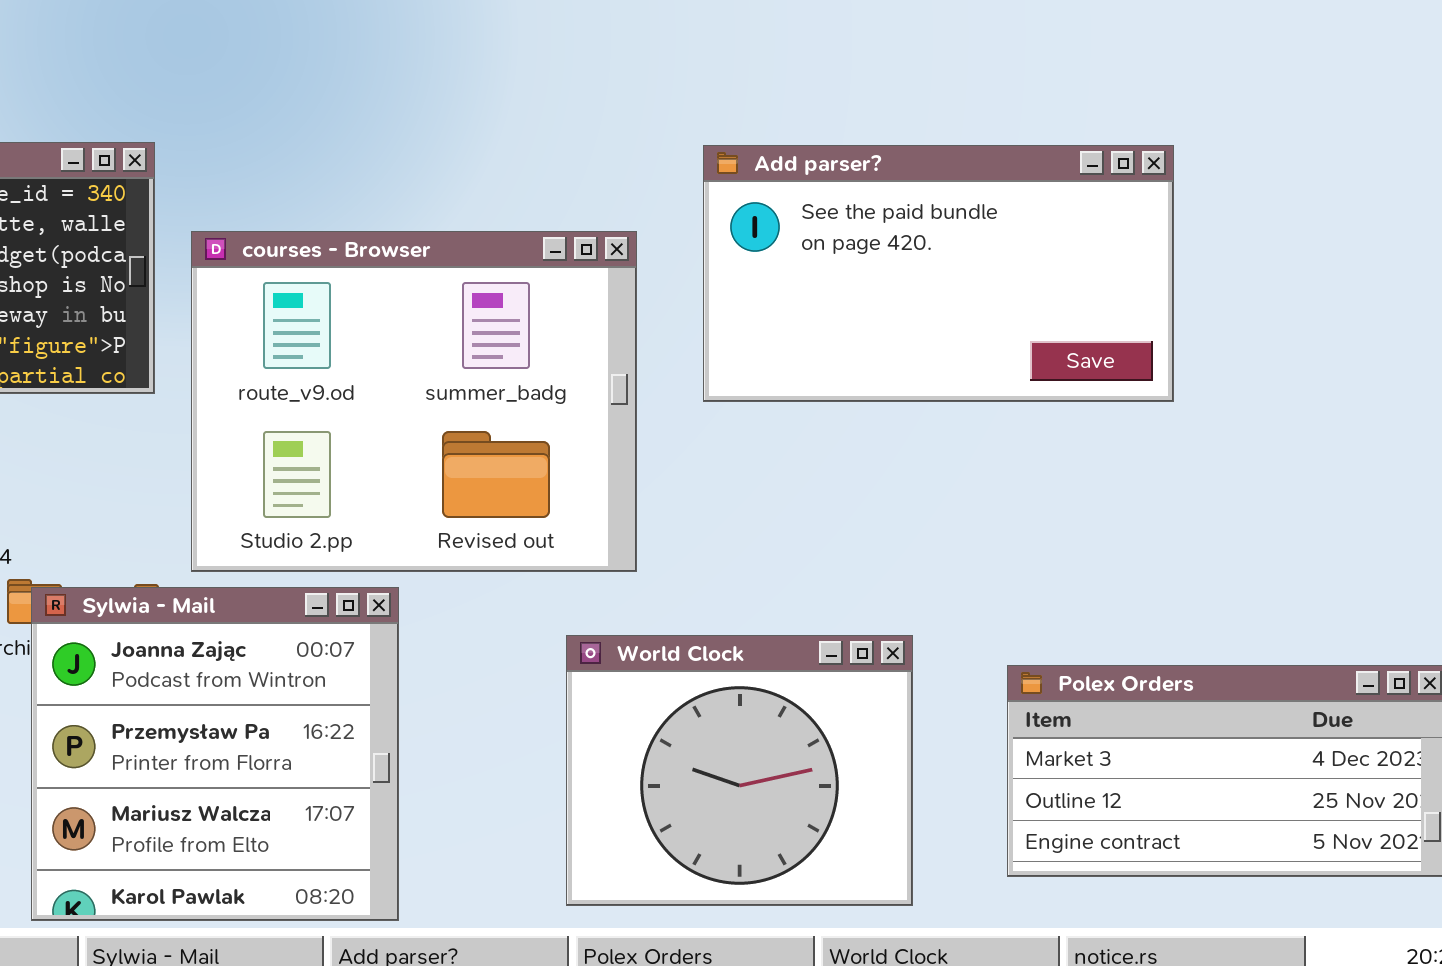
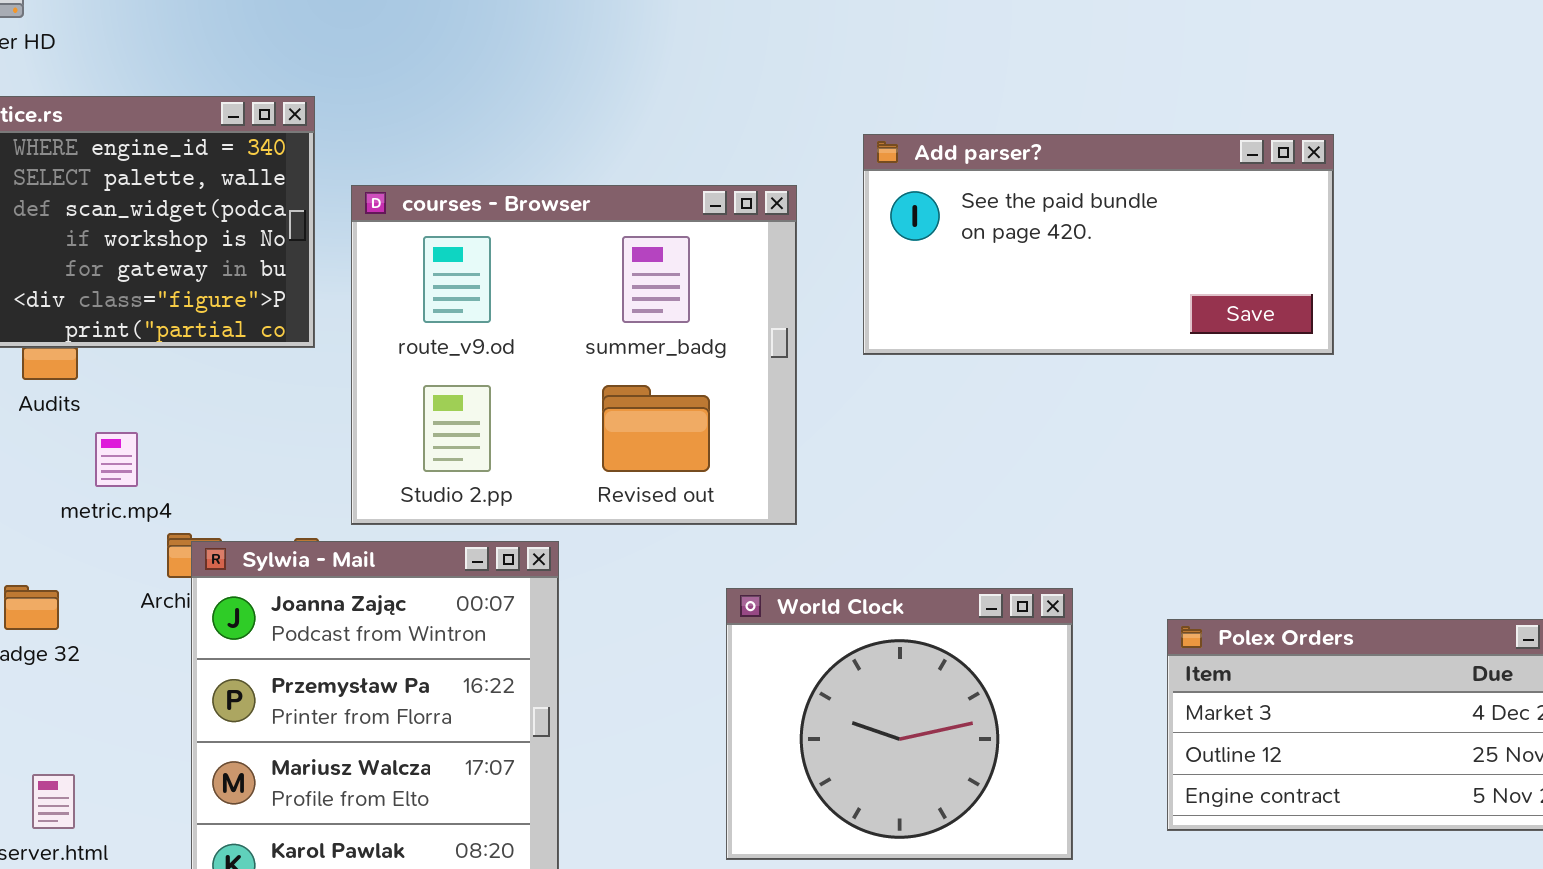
Add parser?: [703,145,1174,402] -> [863,134,1334,355], resized

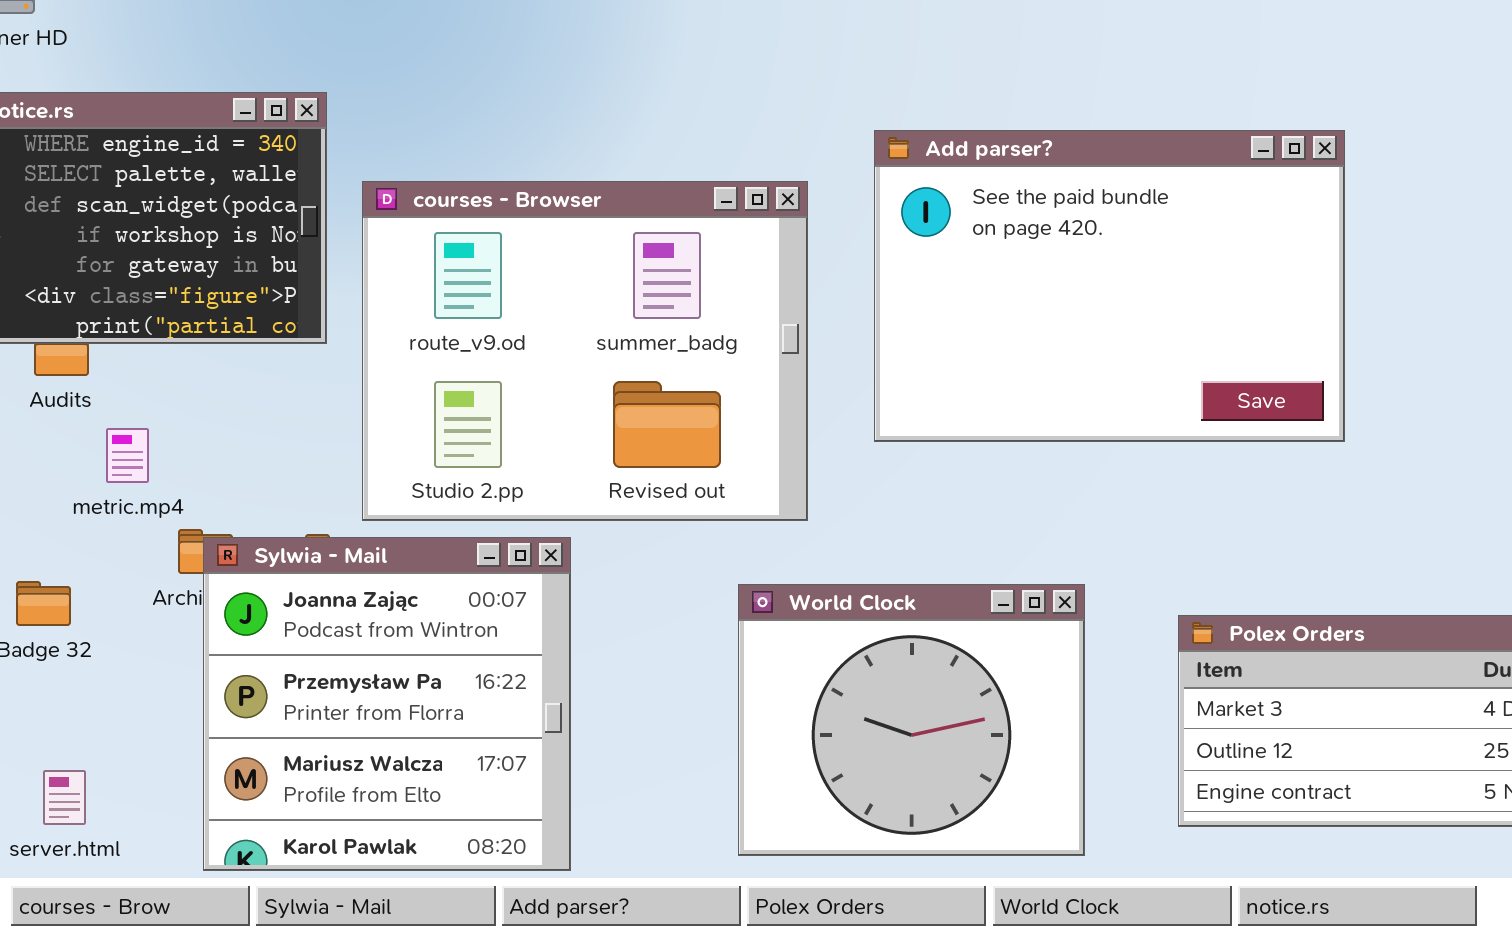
Add parser?: [863,134,1334,355] -> [874,130,1345,442], resized

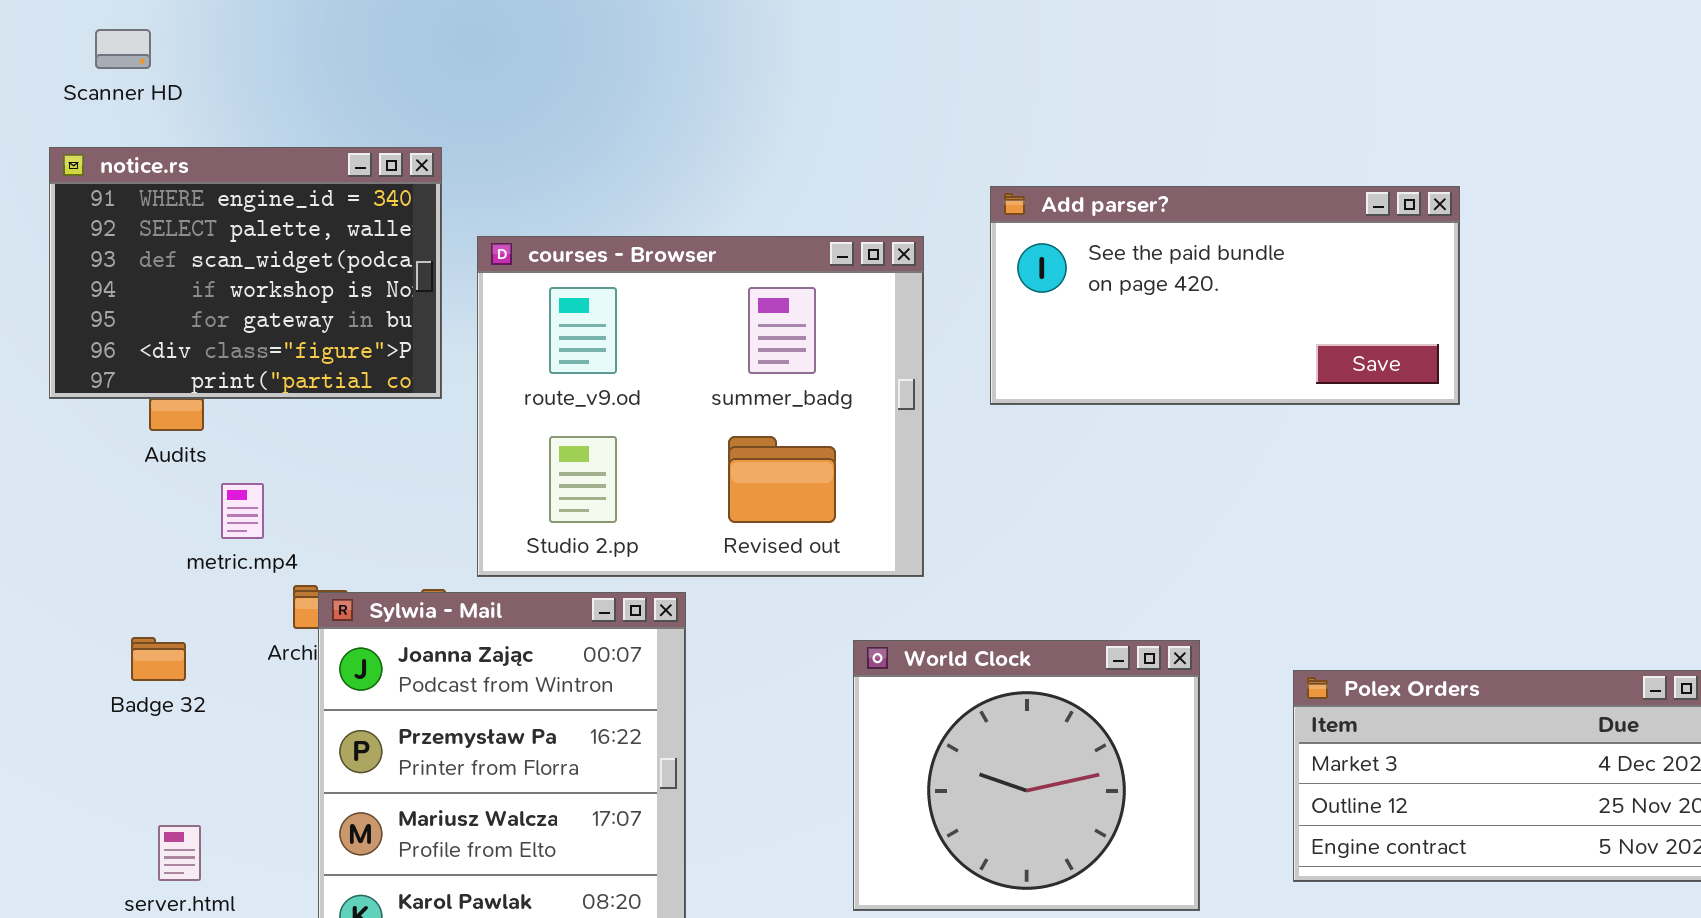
Add parser?: [874,130,1345,442] -> [990,186,1460,405], resized

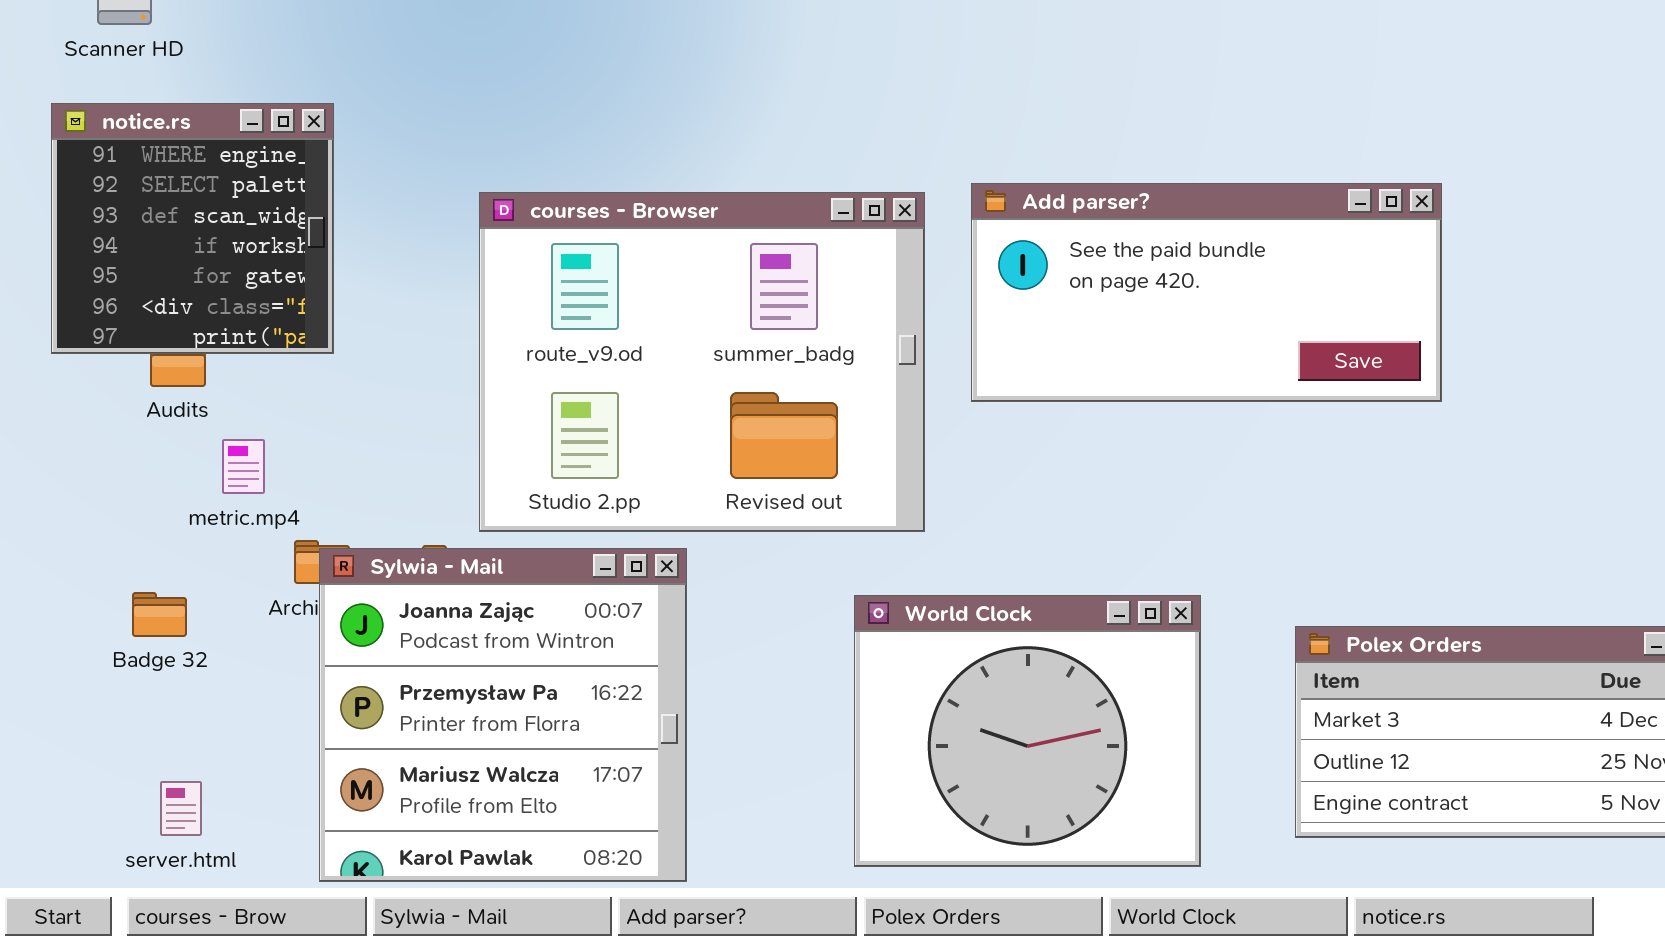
notice.rs: [49,147,442,399] -> [51,103,334,354], resized
Add parser?: [990,186,1460,405] -> [971,183,1442,402], moved

